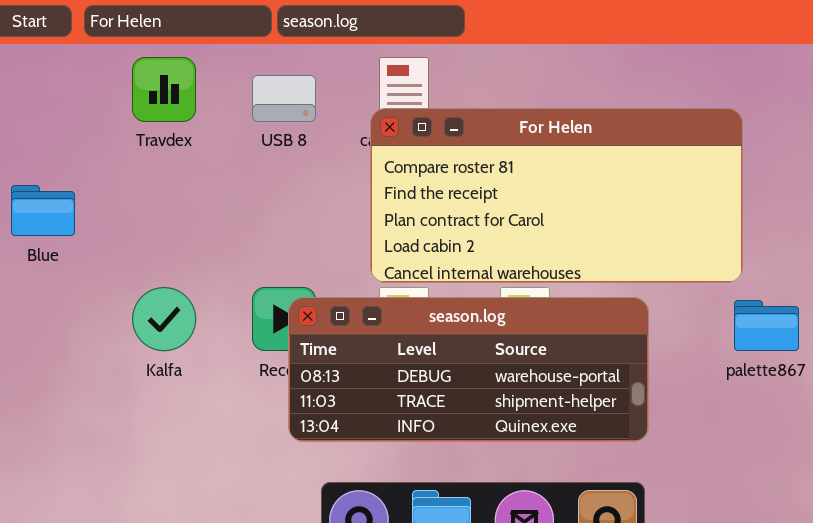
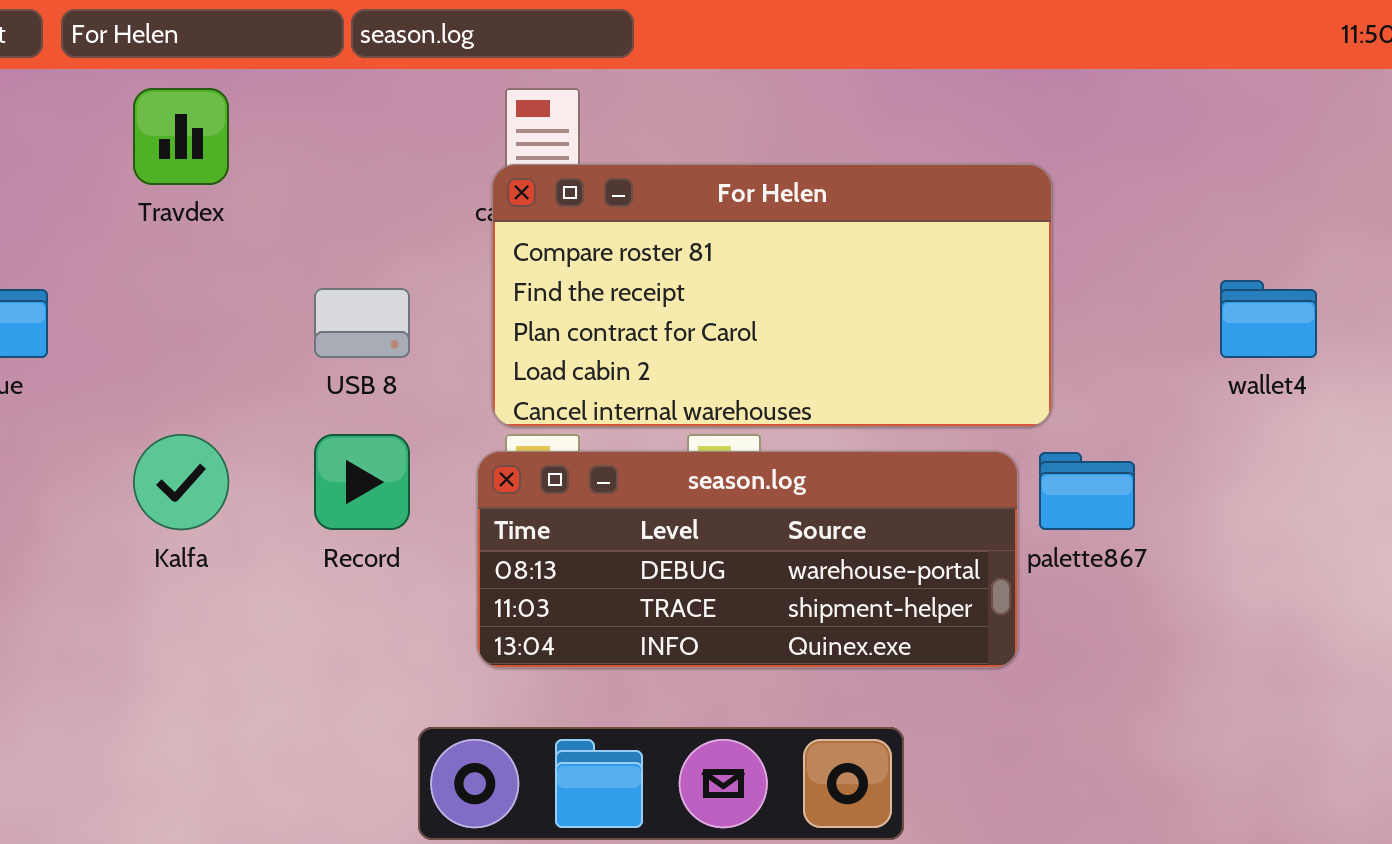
USB 8: [252,75,316,122] -> [314,288,410,358], moved
season.log: [288,297,649,442] -> [477,451,1018,668], moved

